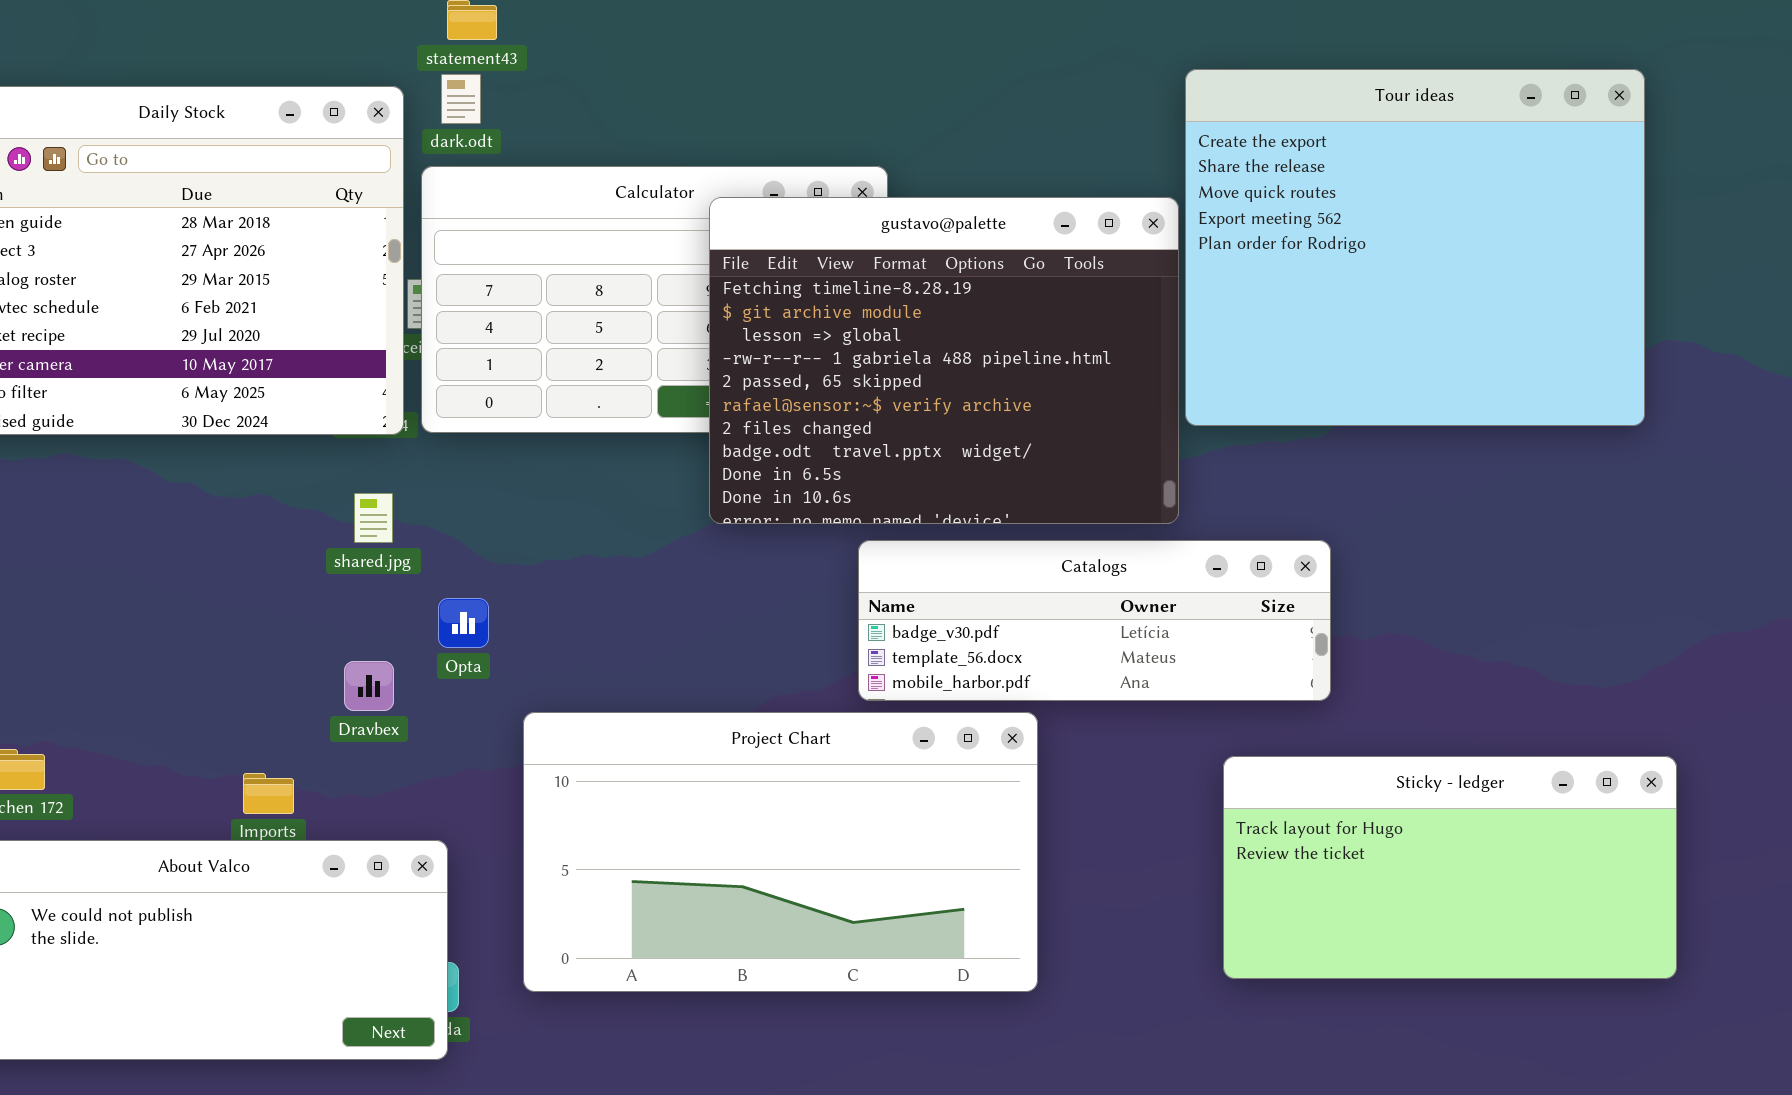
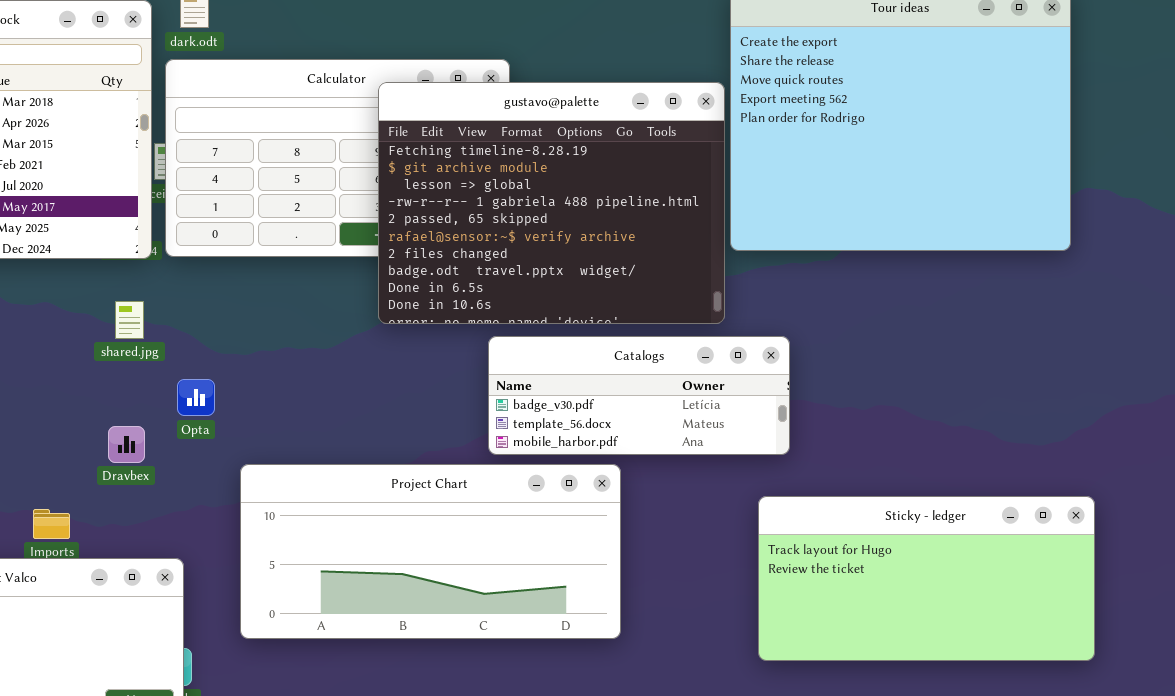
Catalogs: [858,540,1331,701] -> [488,336,790,455], resized
Project Chart: [523,712,1038,992] -> [240,464,621,639], resized

